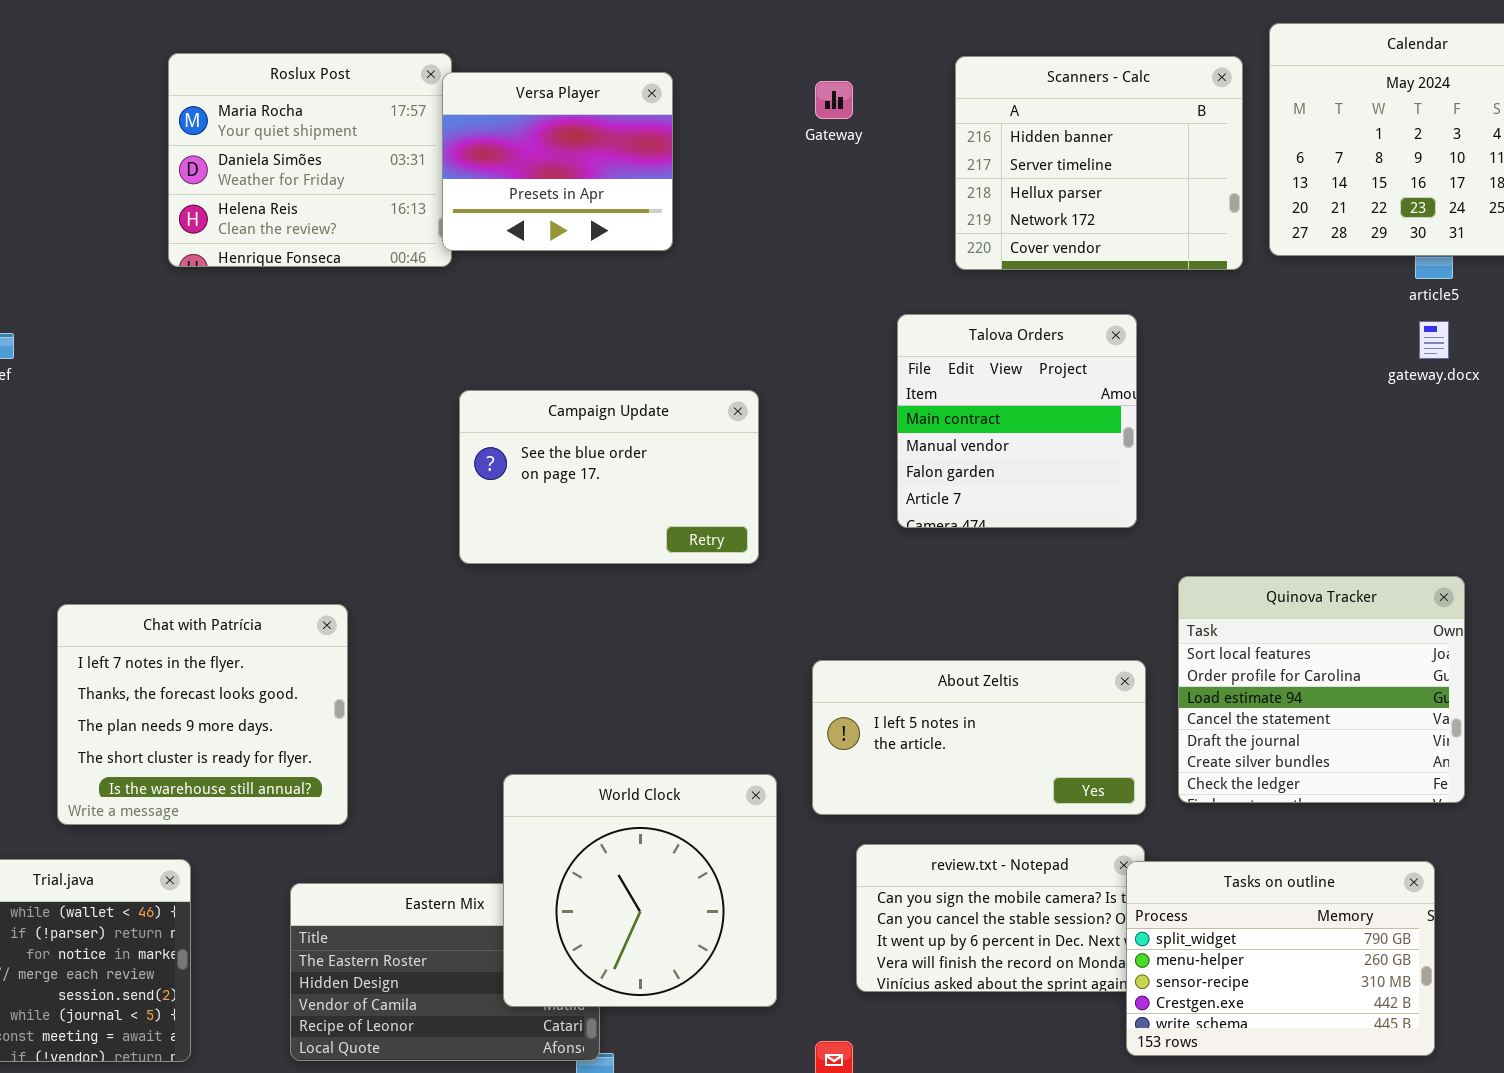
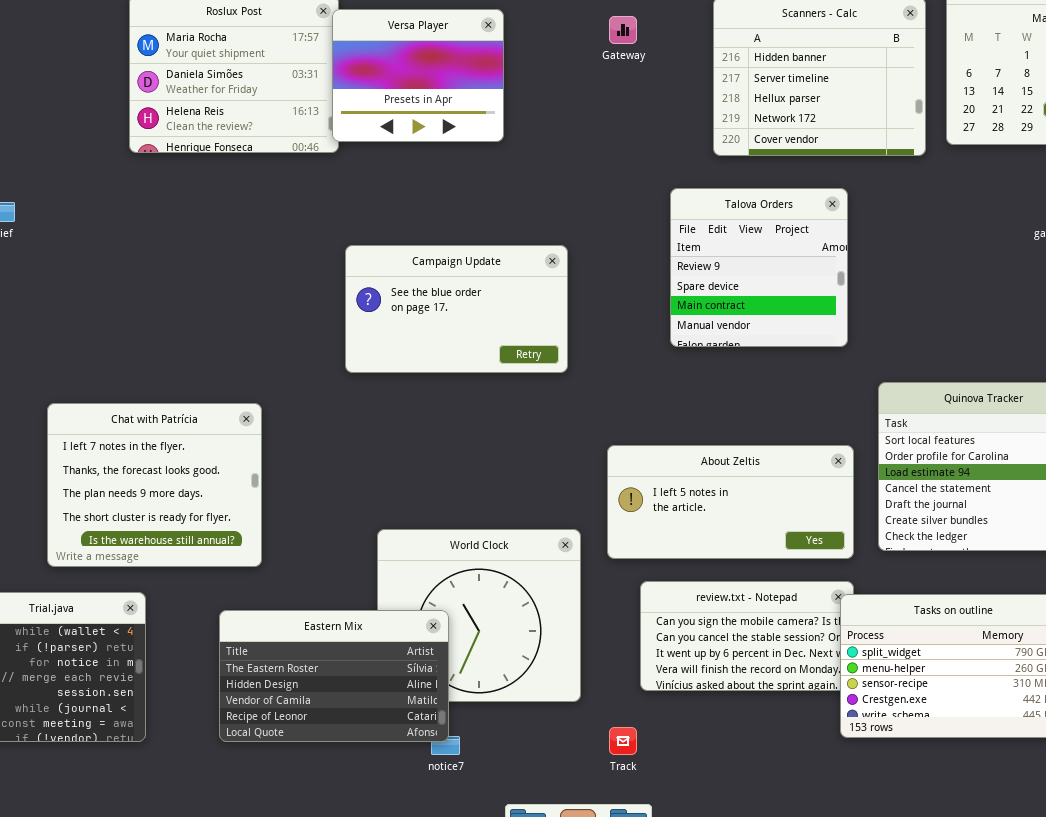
Talova Orders: [897,314,1137,528] -> [670,188,848,347], scrolled up 2 rows
Eastern Mix: [290,883,600,1061] -> [219,610,449,742], raised

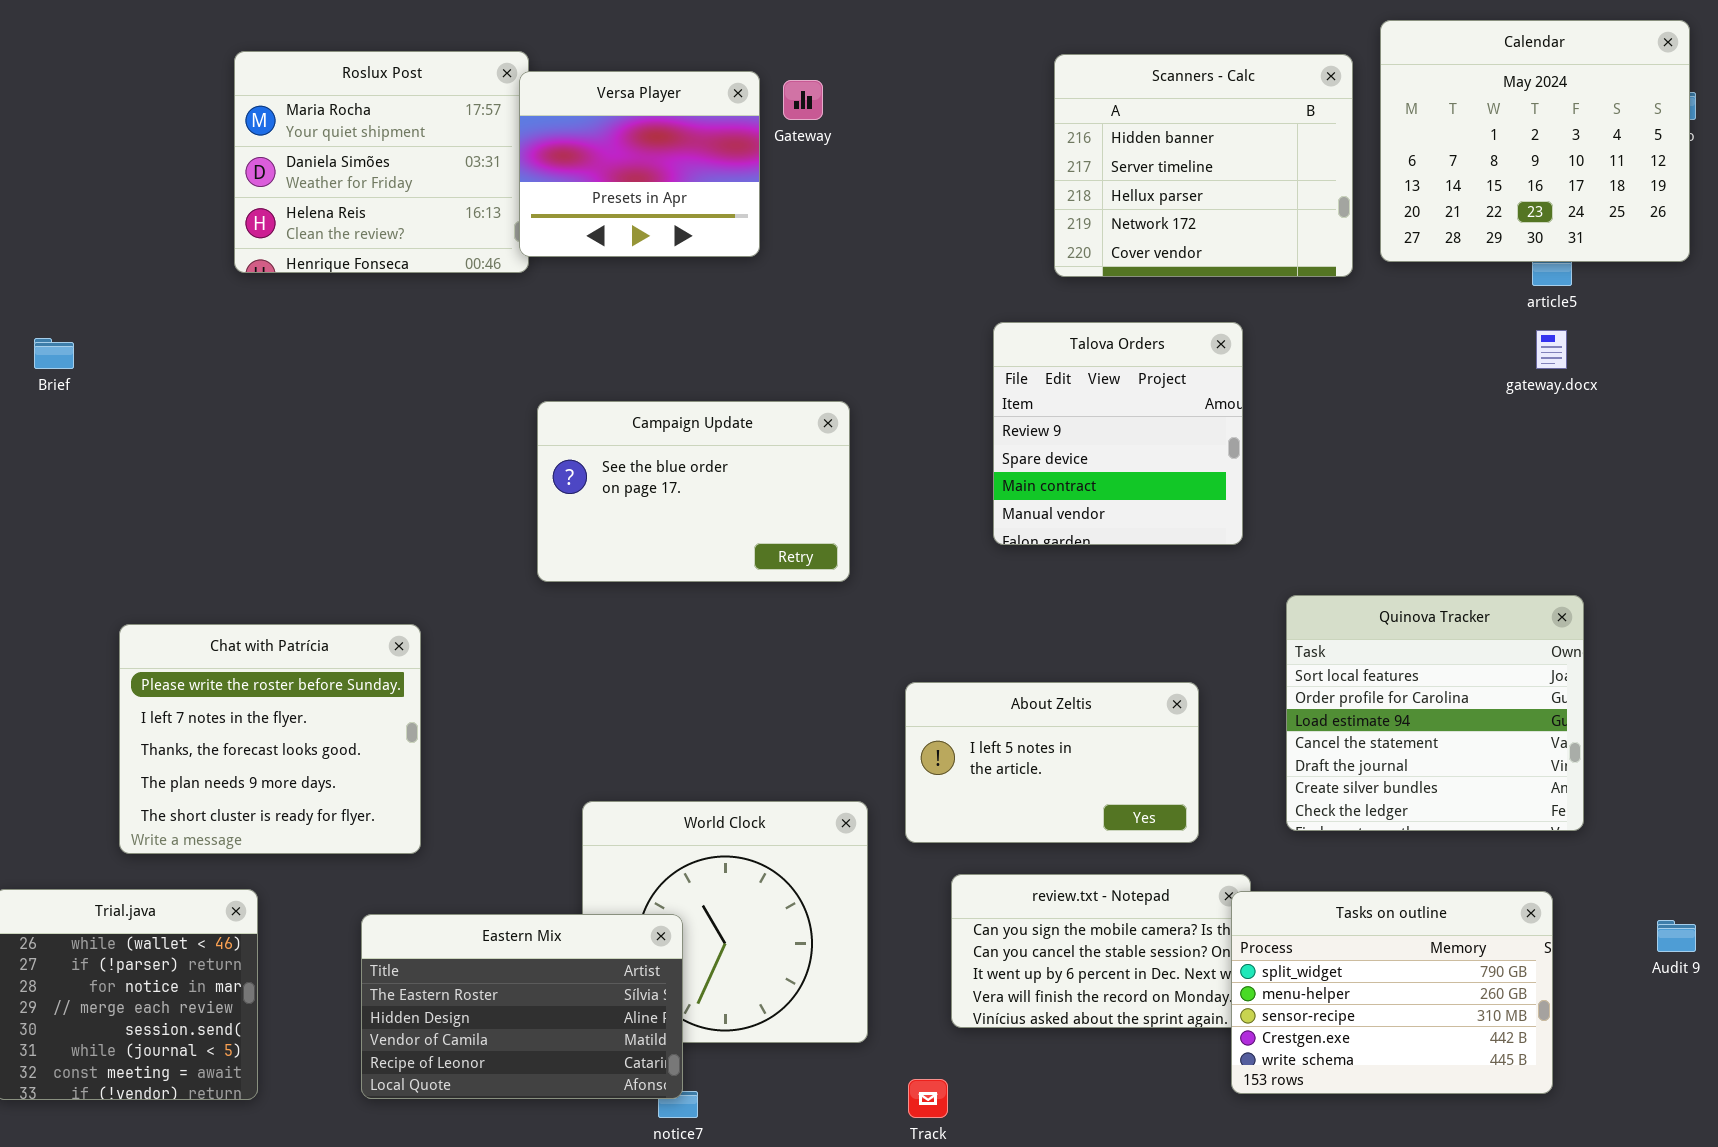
Gateway: [609,16,637,44] -> [783,80,823,120], moved
Chat with Patrícia: [47,403,262,567] -> [119,624,421,854], scrolled up 1 row
About Zeltis: [607,445,854,559] -> [905,682,1199,843], resized

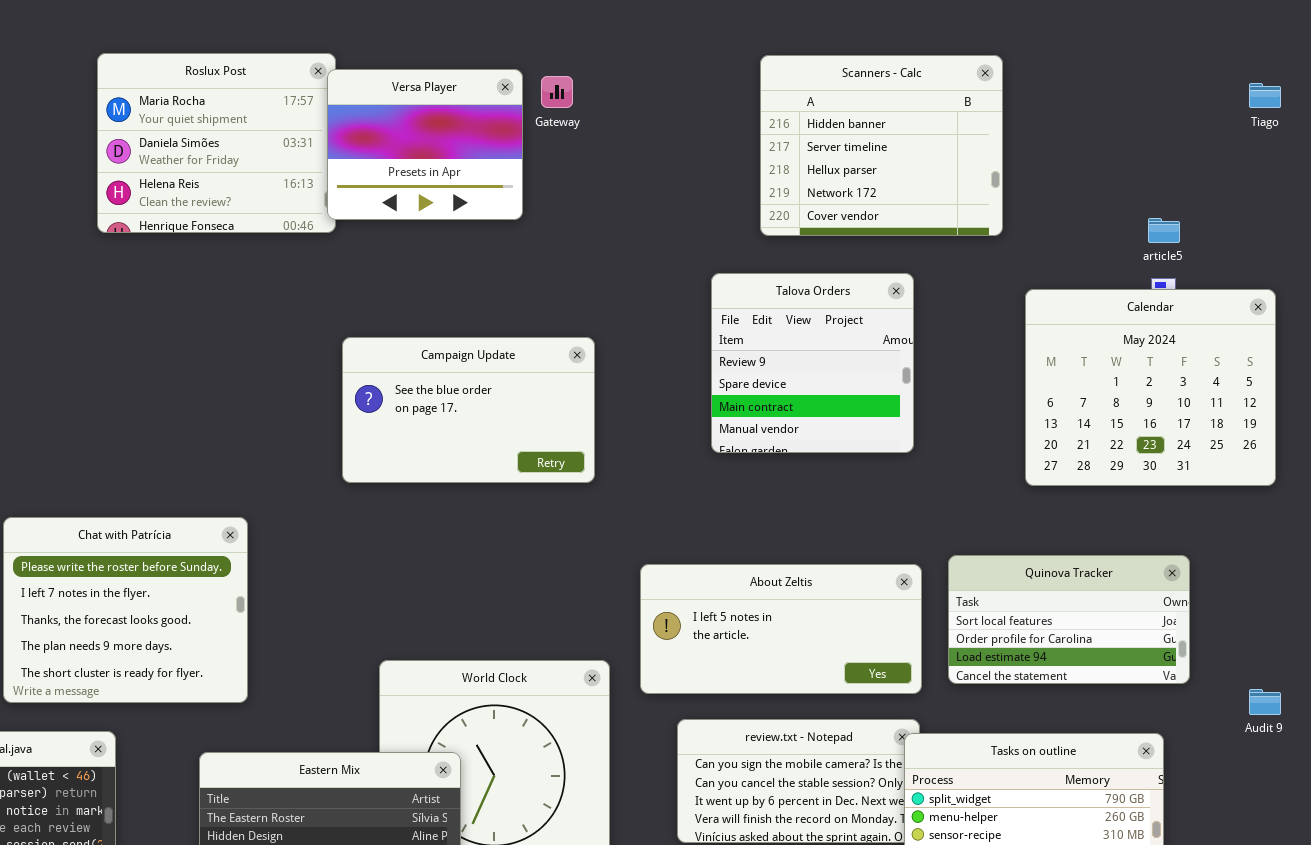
Calendar: [1380,20,1690,262] -> [1025,289,1276,486], moved
Quinova Tracker: [1286,595,1584,831] -> [948,555,1190,684], resized
About Zeltis: [905,682,1199,843] -> [640,564,922,694], resized
Audit 9: [1657,920,1696,952] -> [1249,689,1281,715], moved

